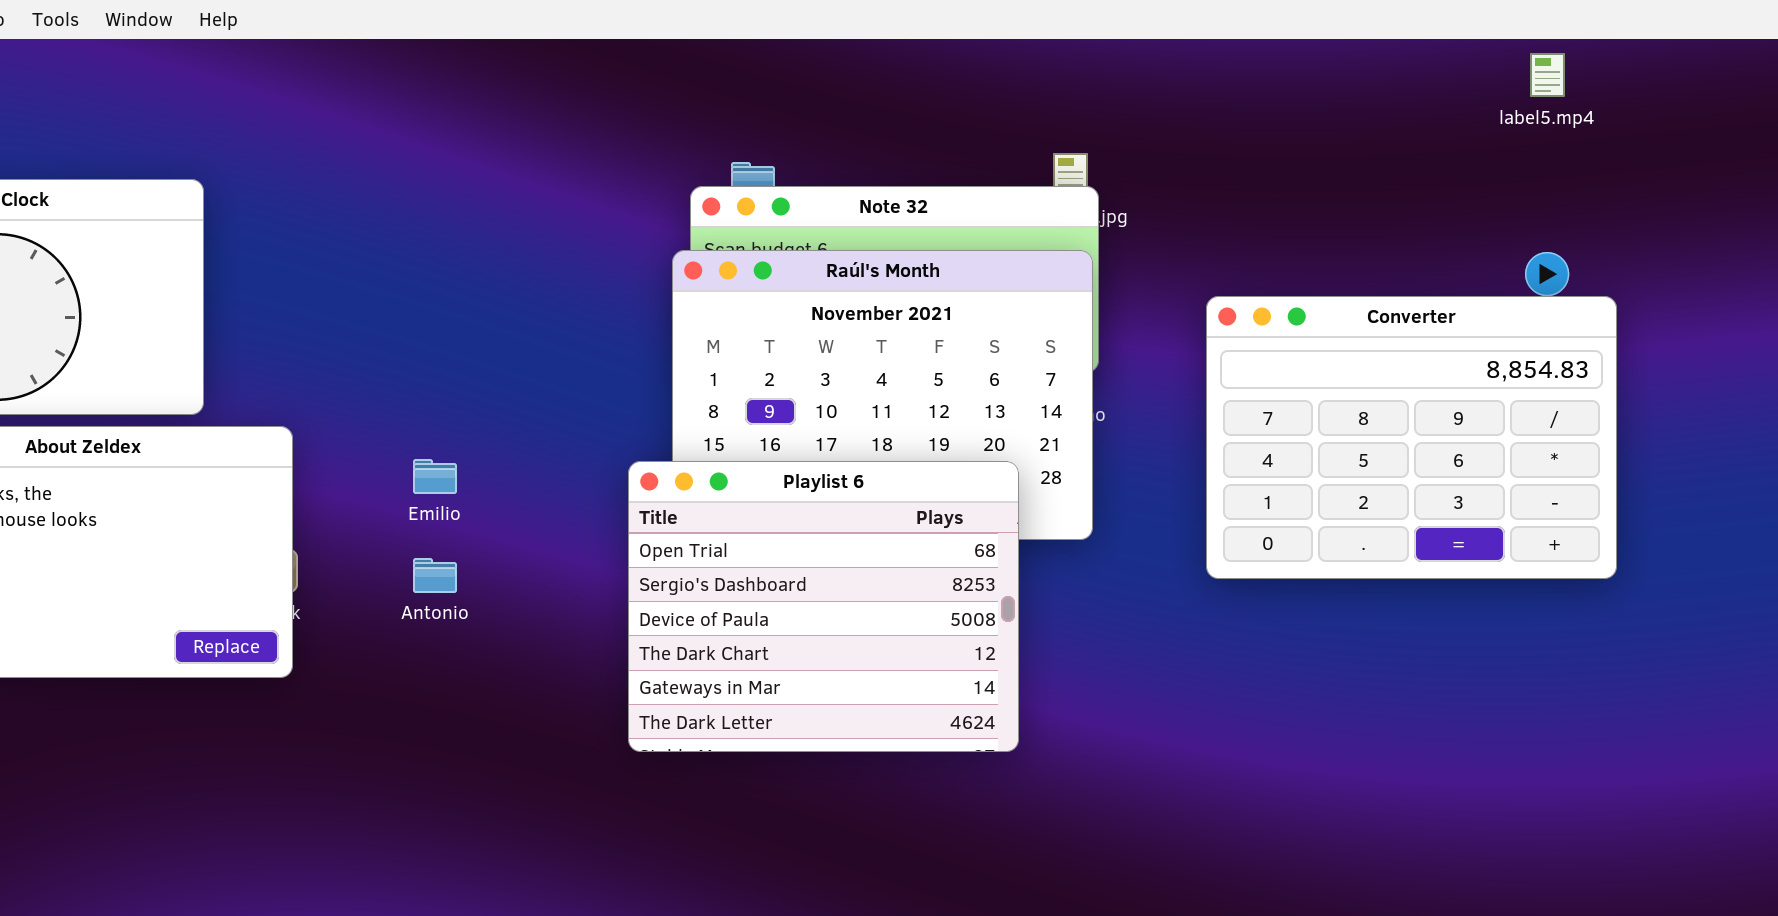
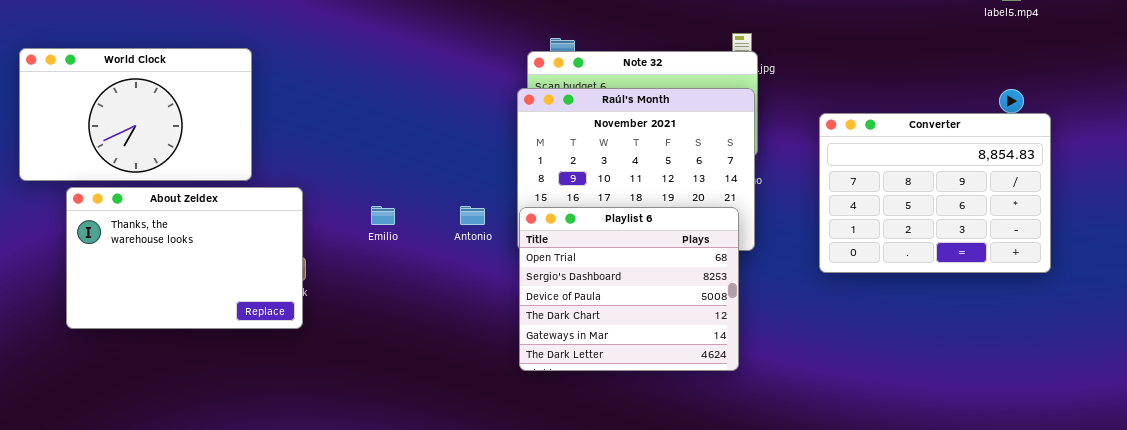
Playlist 6: [628,461,1019,752] -> [519,207,739,371], moved
Antonio: [413,558,457,593] -> [460,206,485,225], moved

